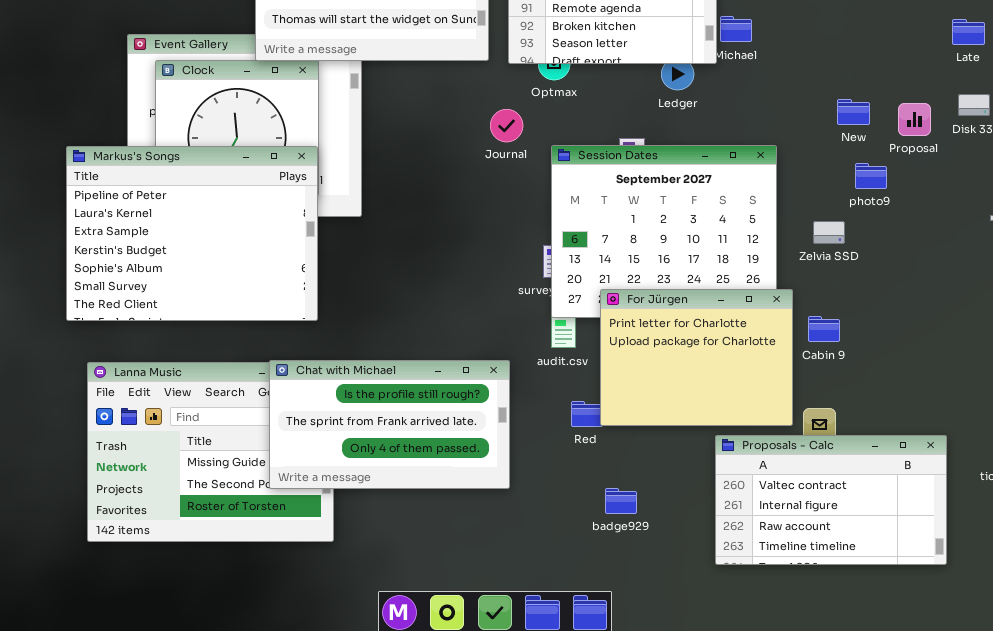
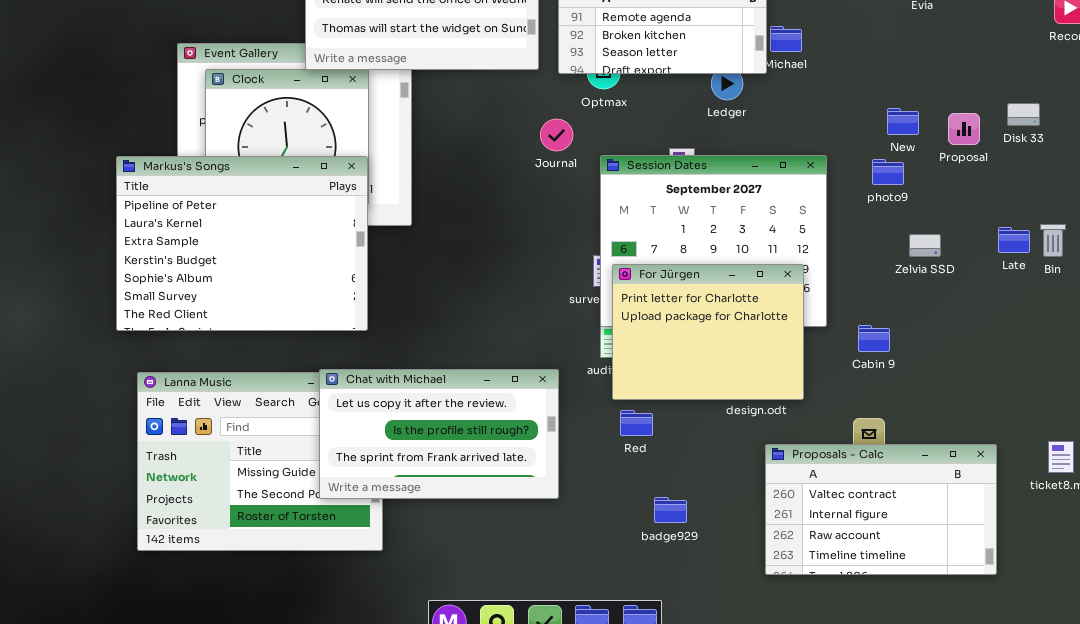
Late: [952,19,985,45] -> [998,227,1030,253], moved
photo9: [855,163,887,189] -> [872,159,904,185], moved
Zelvia SSD: [813,221,845,244] -> [909,234,941,257], moved
For Jürgen: [600,289,793,426] -> [612,264,804,400], moved
Chat with Michael: [269,360,510,489] -> [319,369,559,499], scrolled up 1 row

